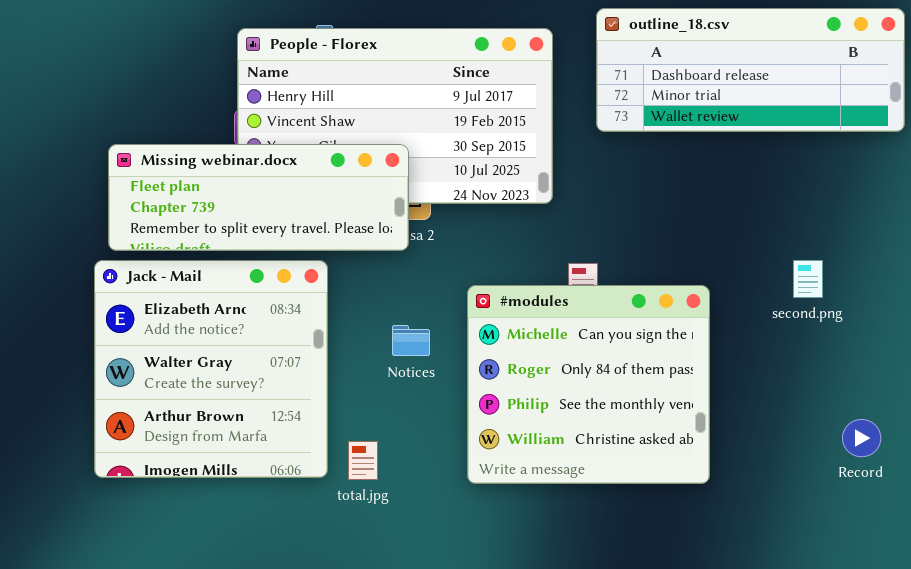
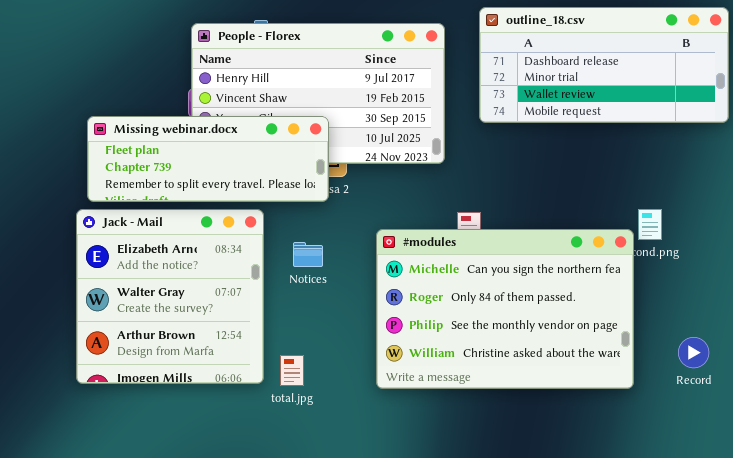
outline_18.csv: [596,8,905,132] -> [479,7,729,123], resized
#modules: [467,285,710,484] -> [376,229,634,389], resized
Notices: [392,325,430,356] -> [293,242,323,267], moved

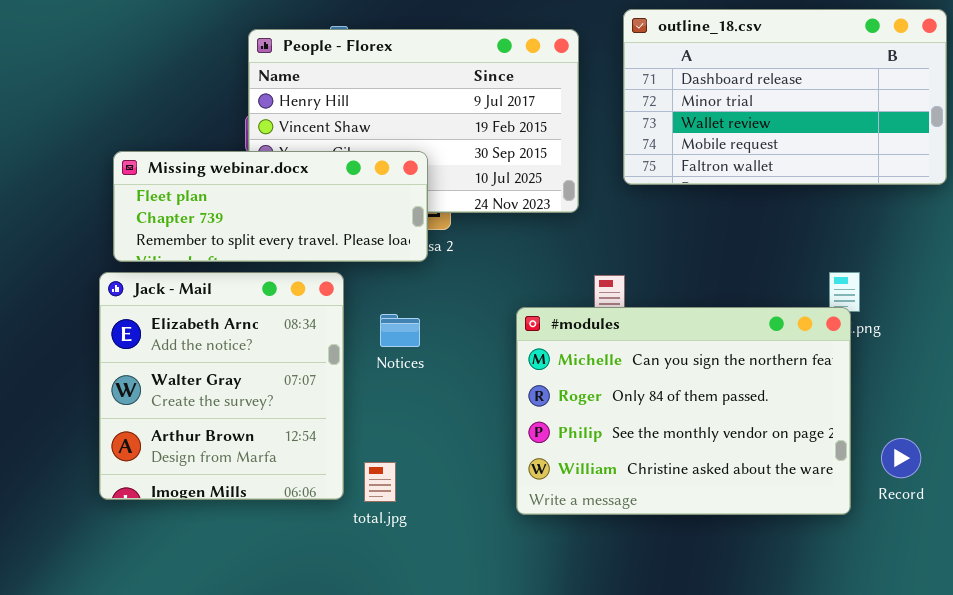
outline_18.csv: [479,7,729,123] -> [623,9,947,185], resized
#modules: [376,229,634,389] -> [516,307,851,515], moved

